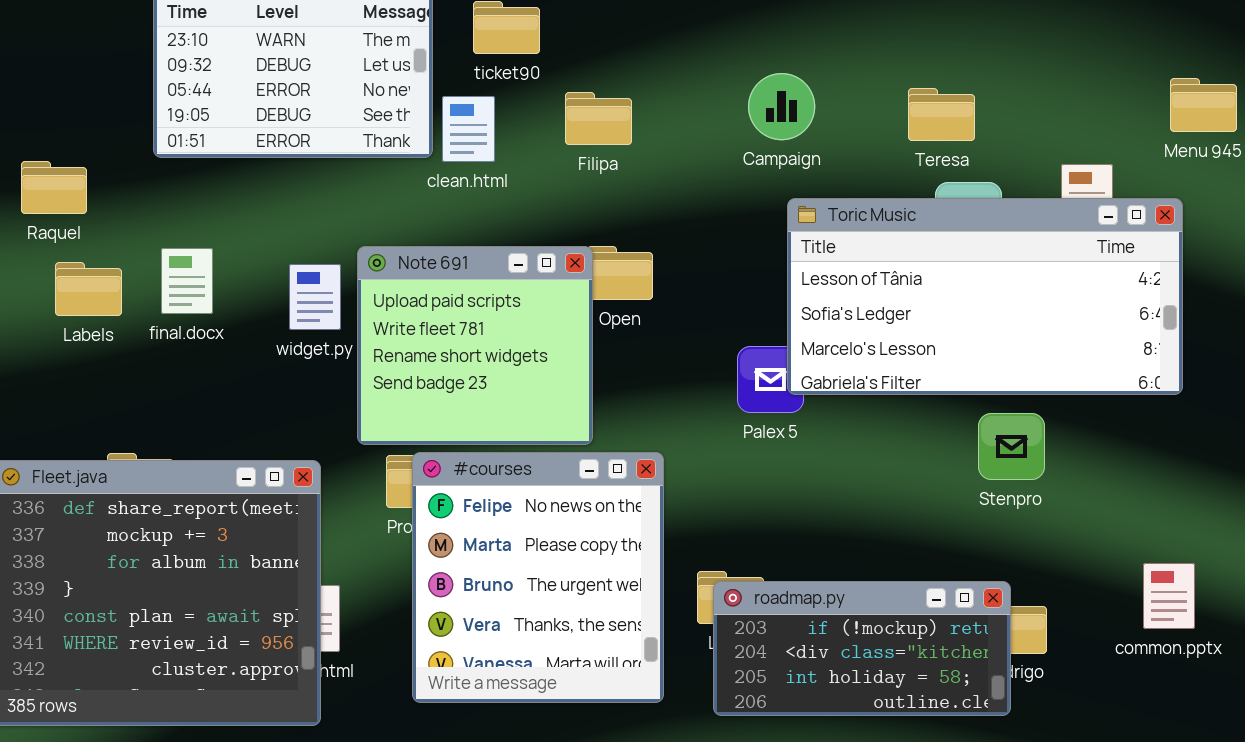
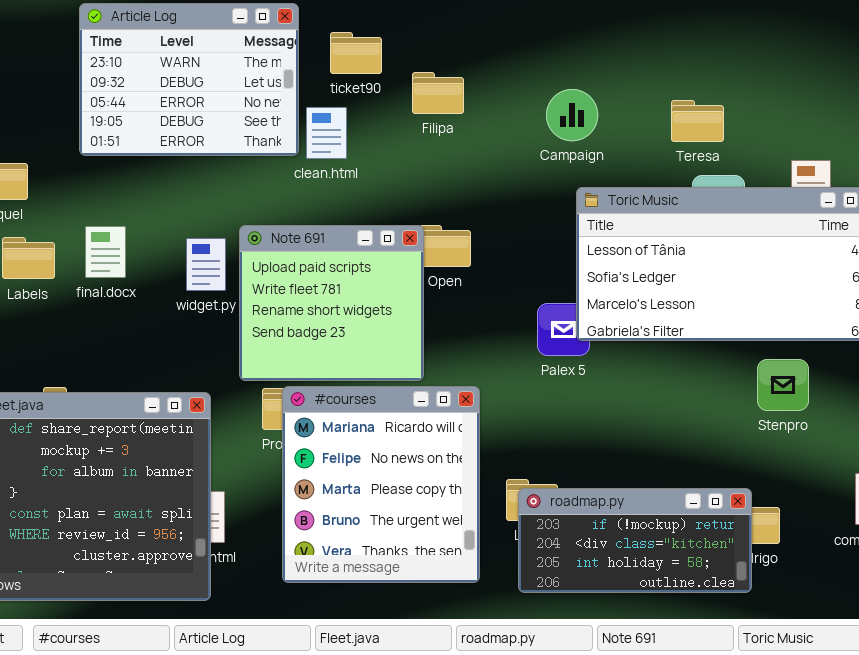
Filipa: [565,92,632,145] -> [412,72,464,114], moved
Stenpro: [978,413,1045,480] -> [757,359,809,411], moved
#courses: [412,452,664,703] -> [282,386,480,583], scrolled up 1 row

